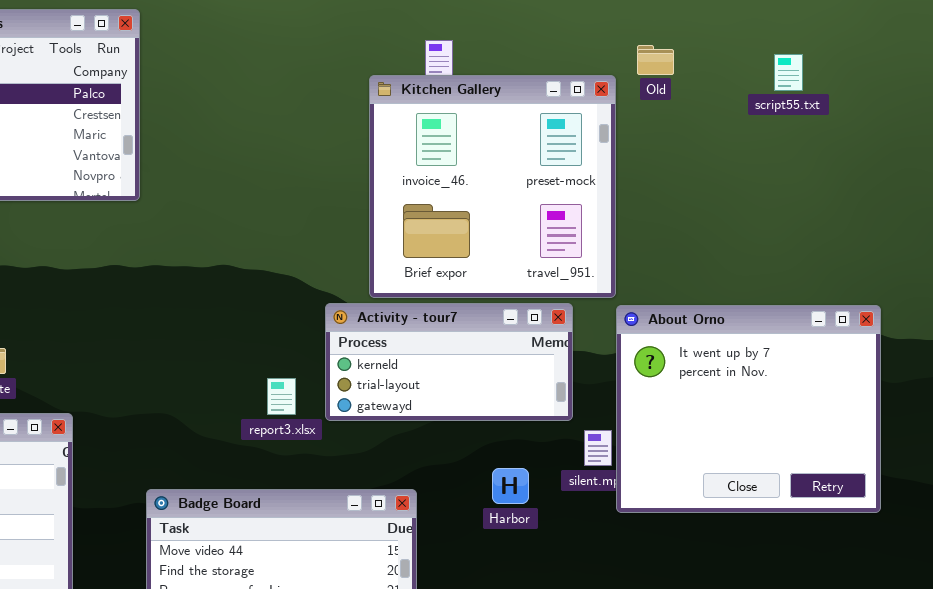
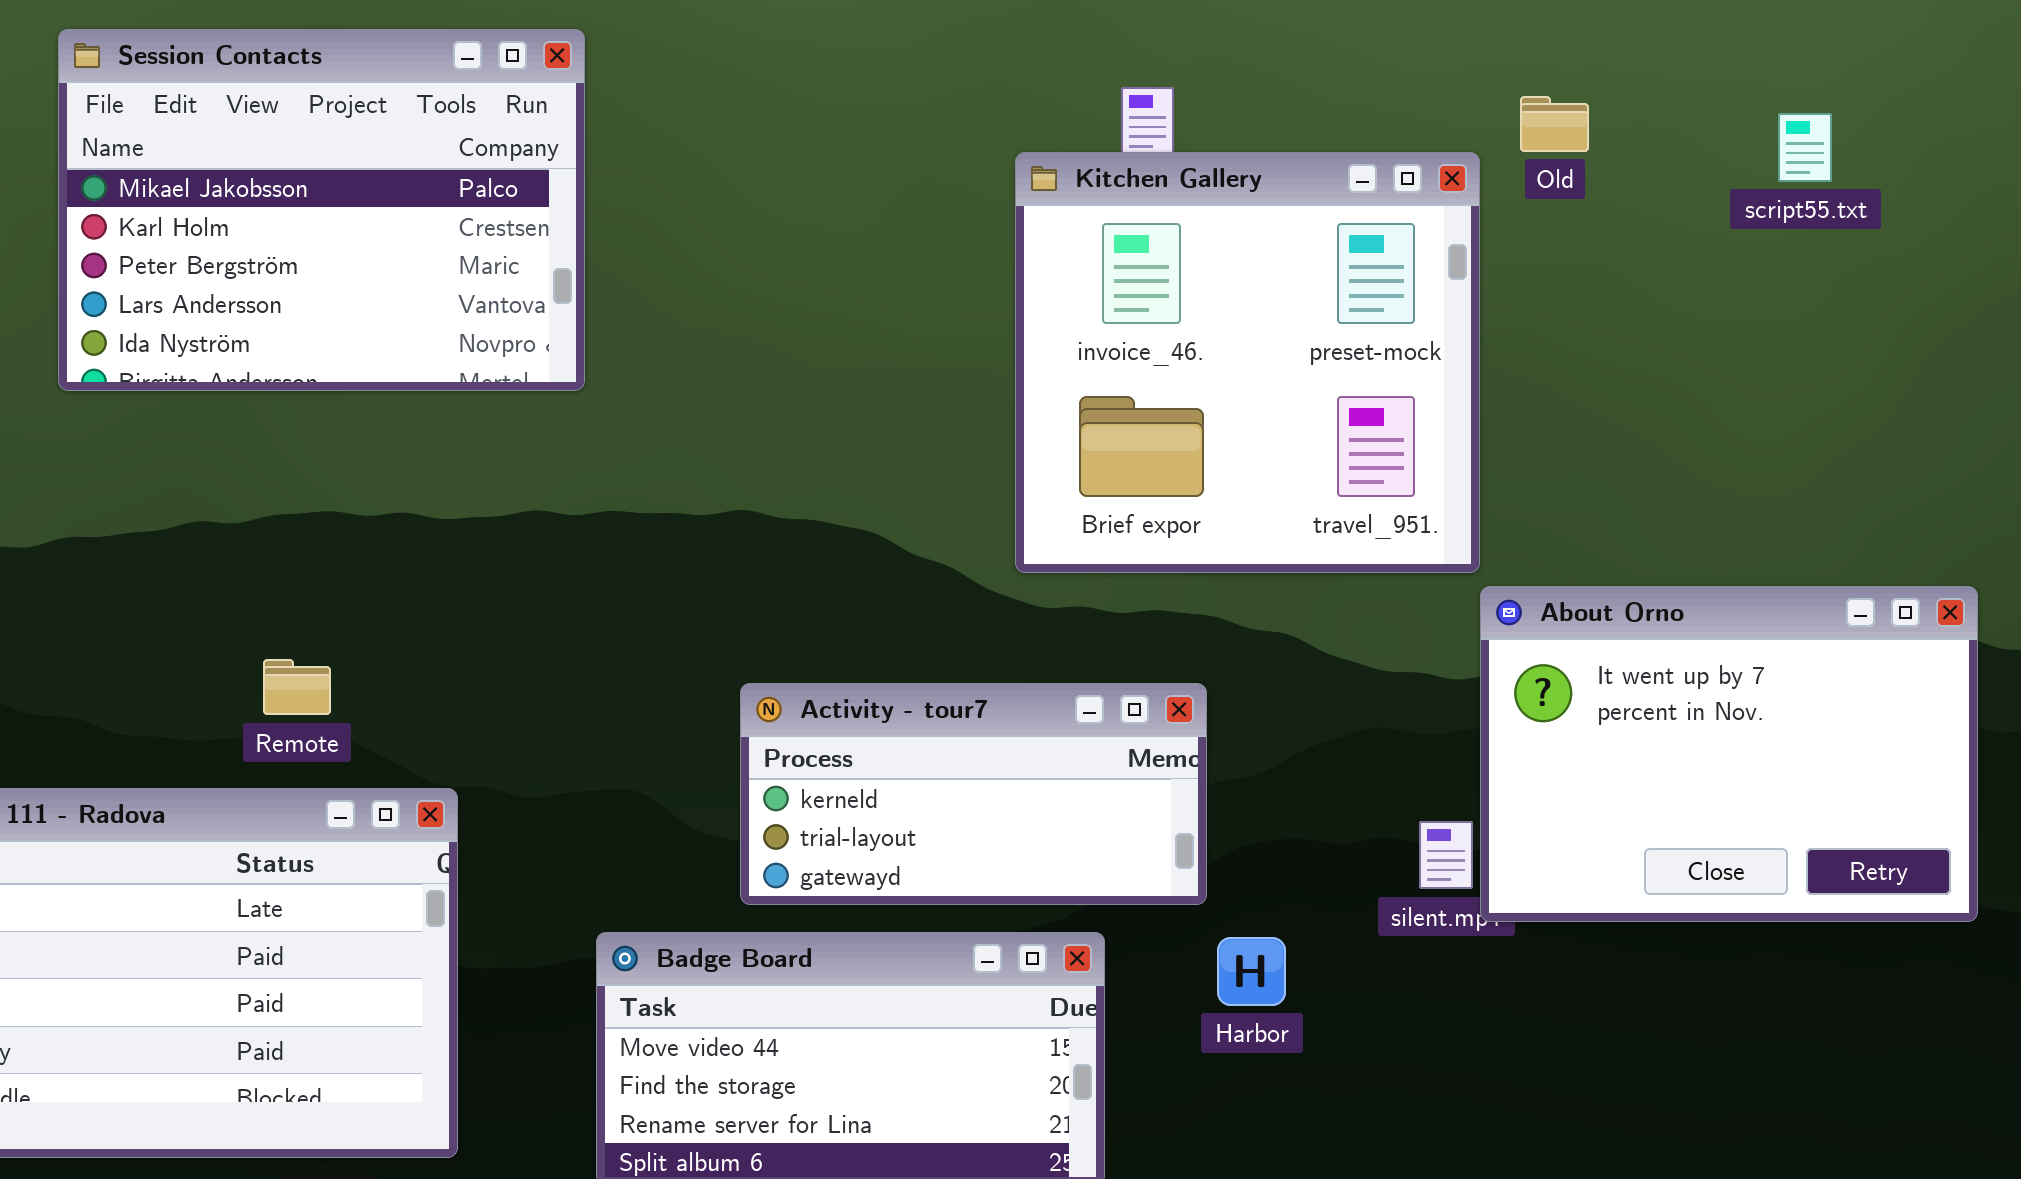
Activity - tour7: [325,303,573,421] -> [740,683,1207,905], moved
About Orno: [616,305,881,513] -> [1480,586,1978,922], resized
Harbor: [492,468,529,504] -> [1217,937,1286,1006], moved

